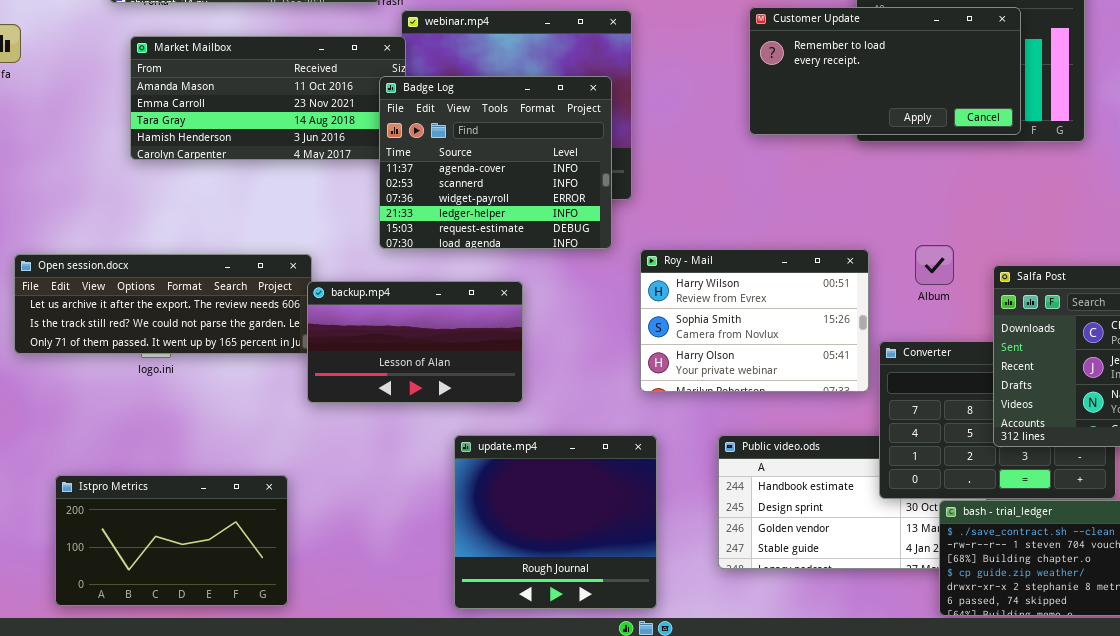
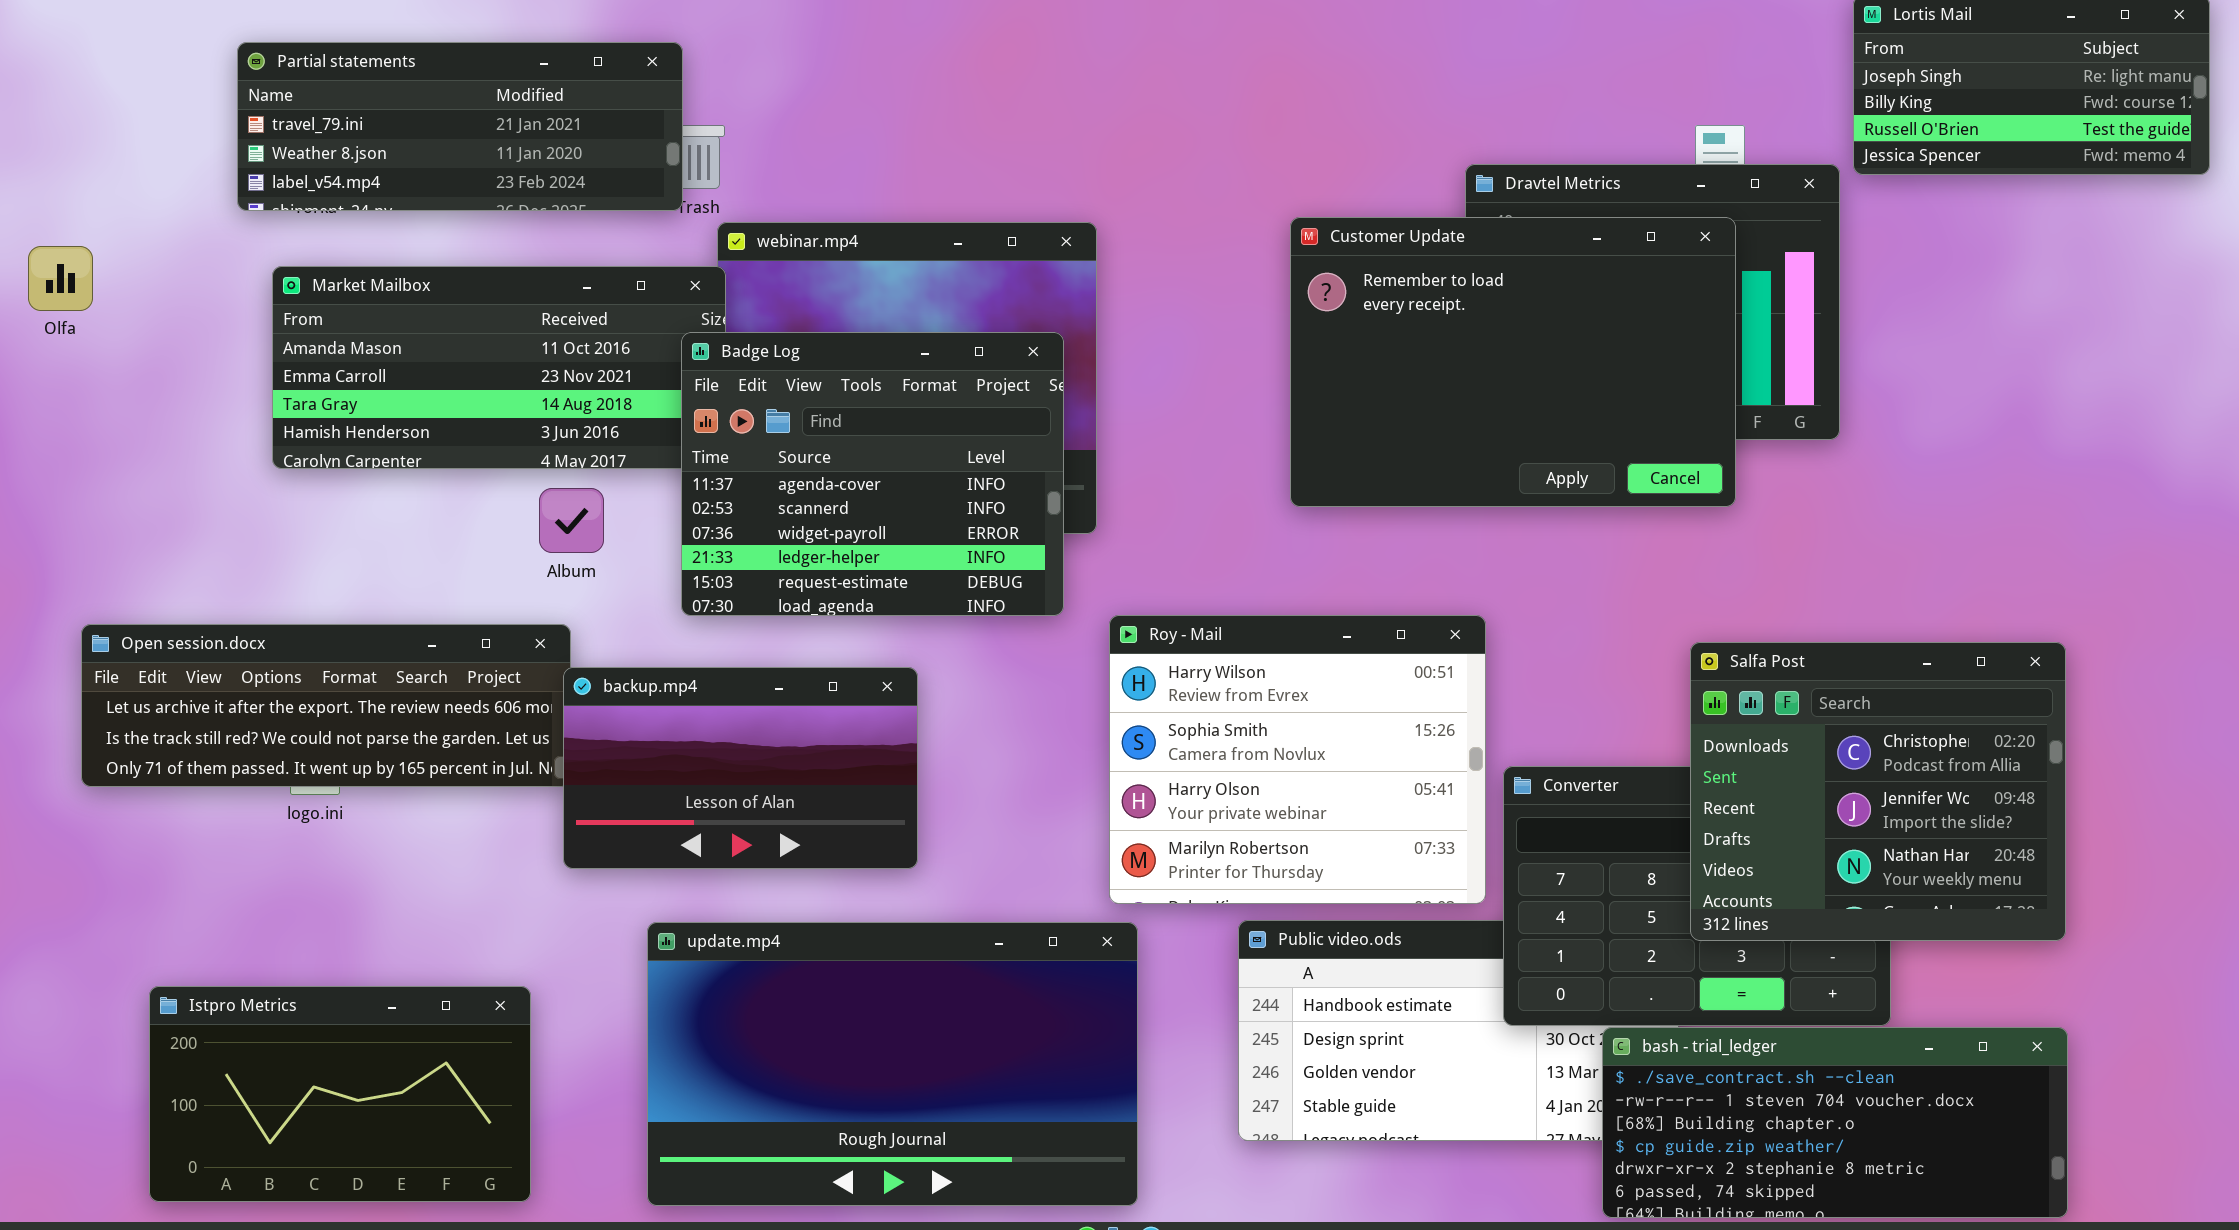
Customer Update: [749,7,1021,135] -> [1290,217,1736,507], resized
Album: [915,245,954,285] -> [539,488,604,553], moved
Roy - Mail: [640,249,869,392] -> [1109,615,1486,904], resized
update.mp4: [454,435,657,609] -> [647,922,1138,1206], resized

